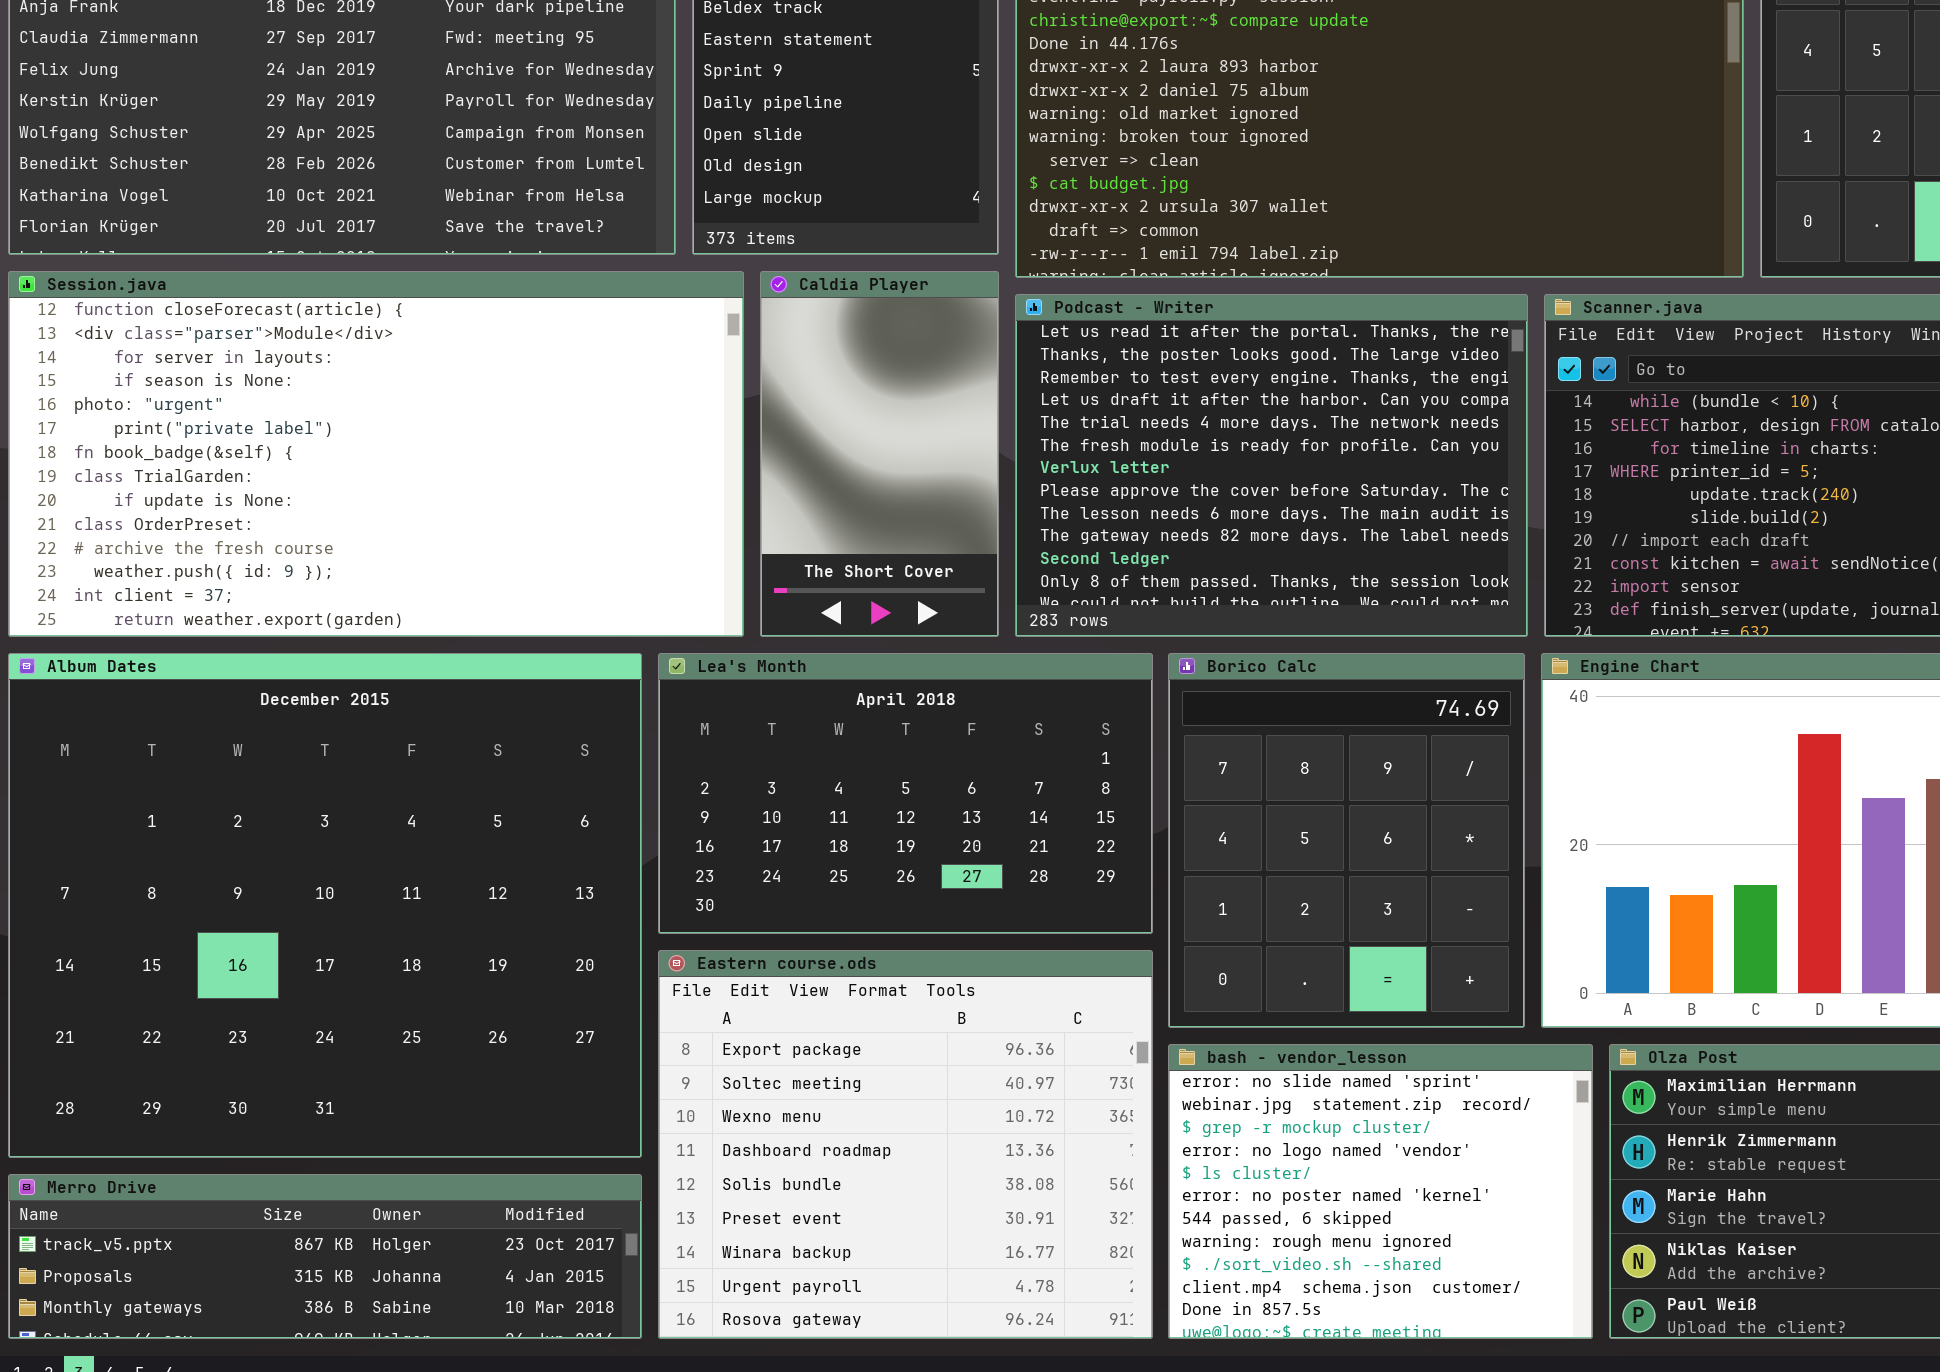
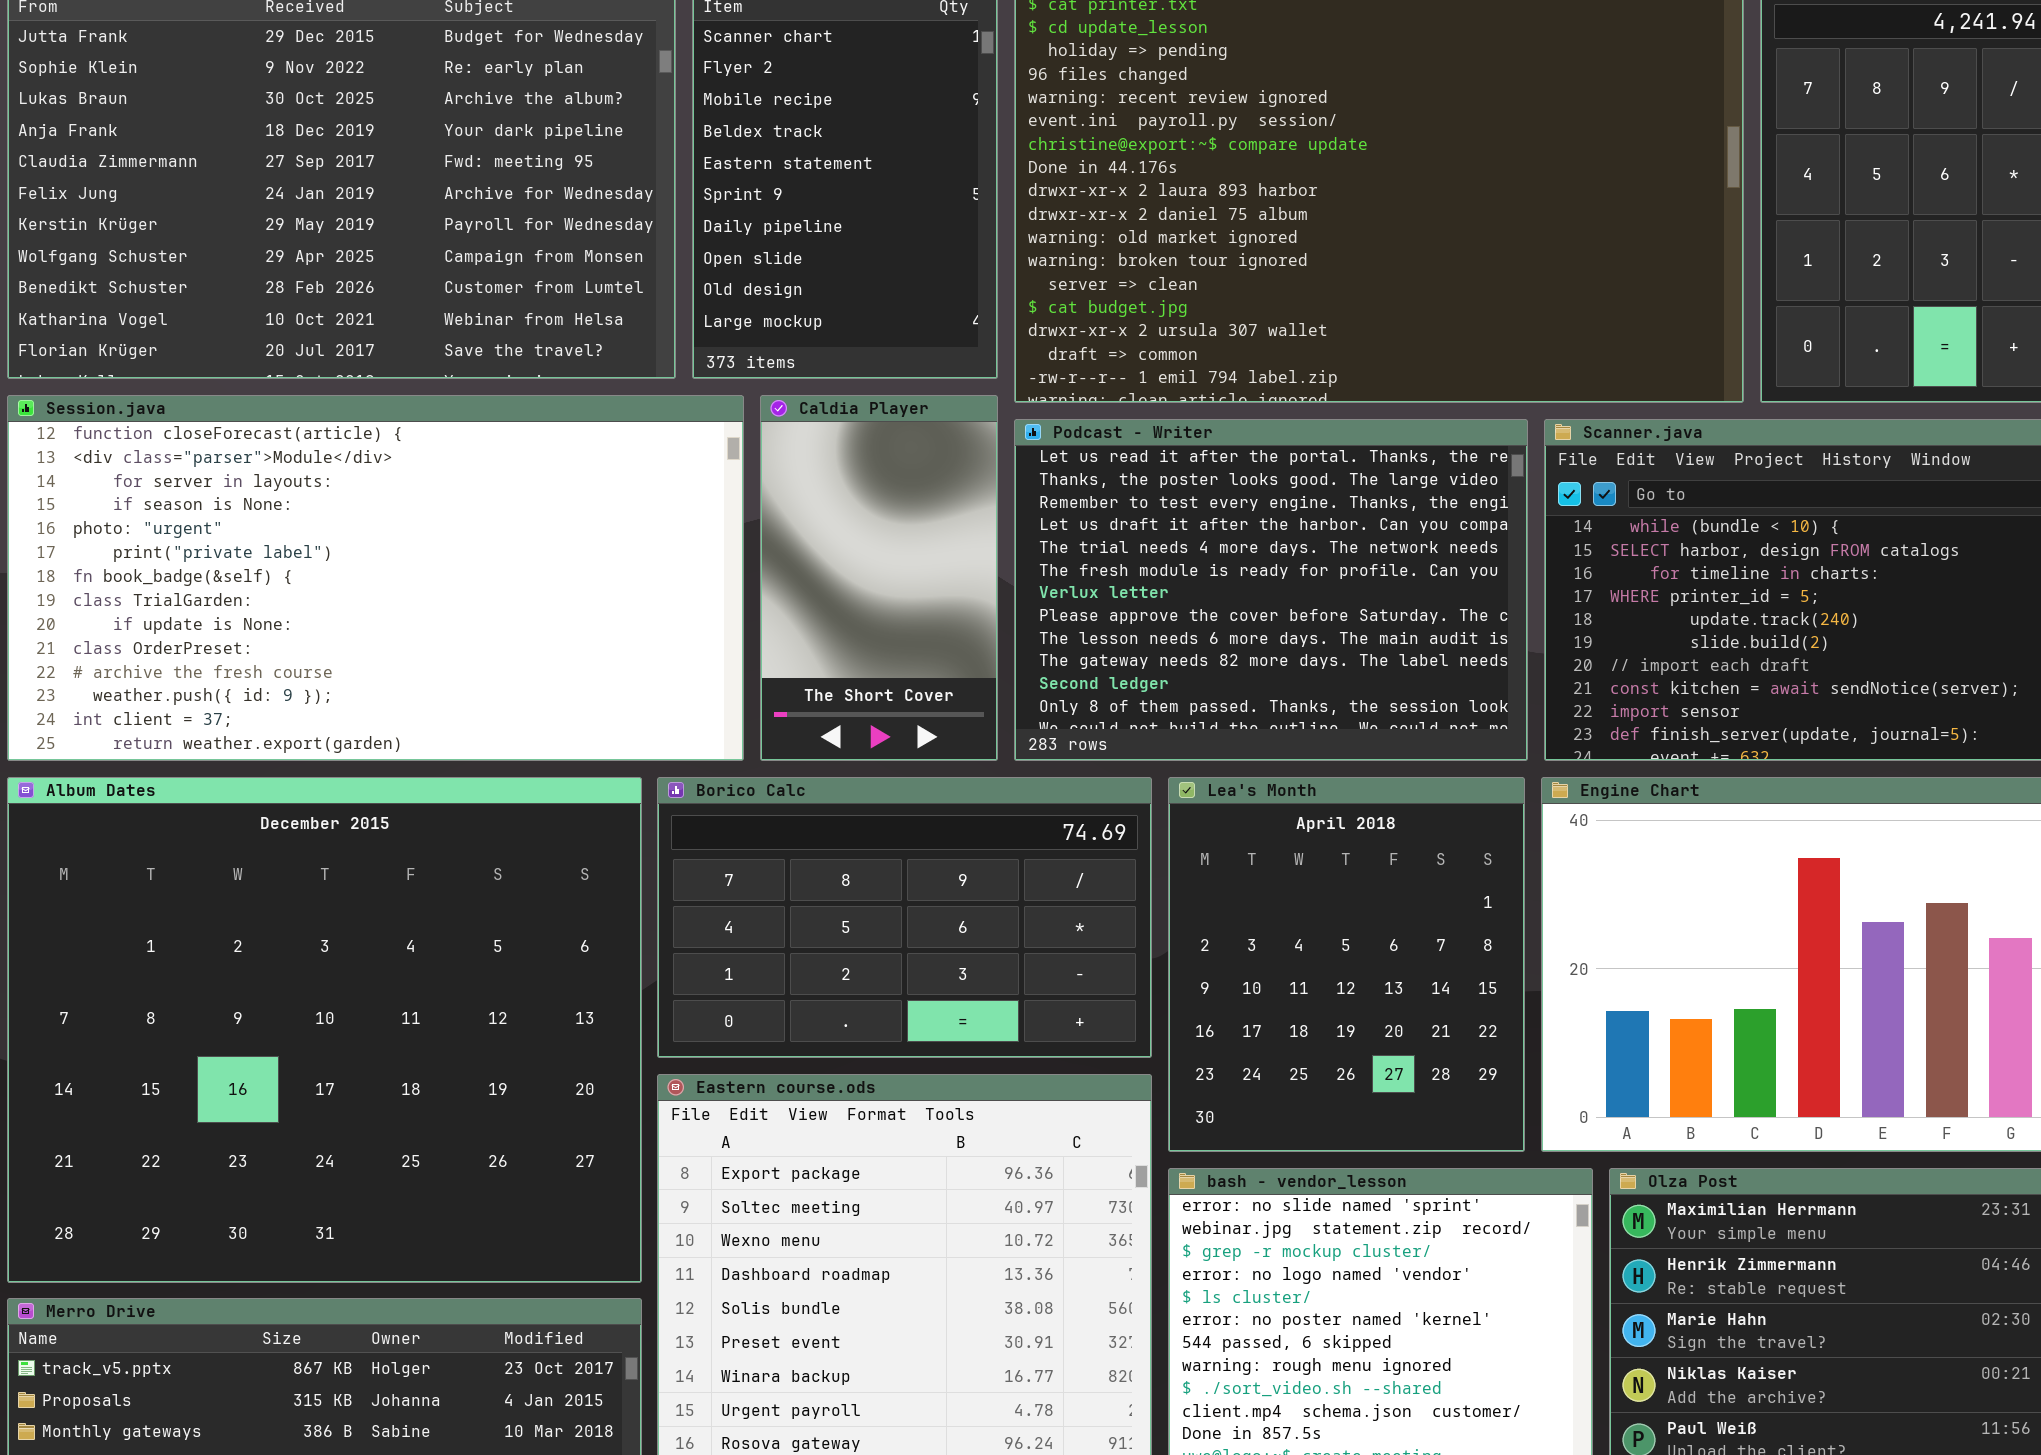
Lea's Month: [658,653,1153,934] -> [1168,777,1525,1152], moved, resized
Borico Calc: [1168,653,1525,1028] -> [657,777,1152,1058], moved, resized

